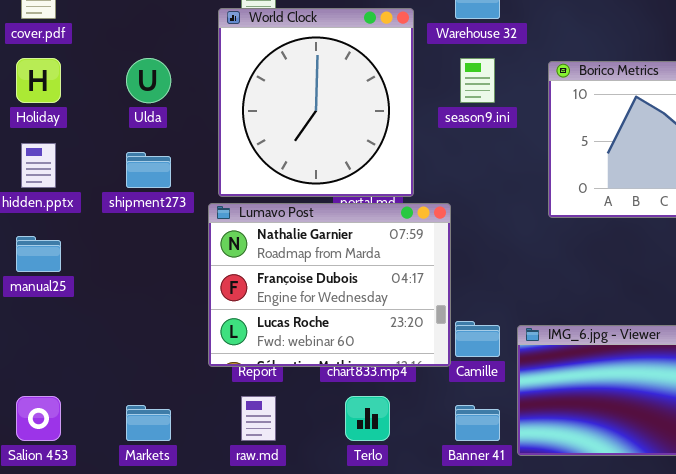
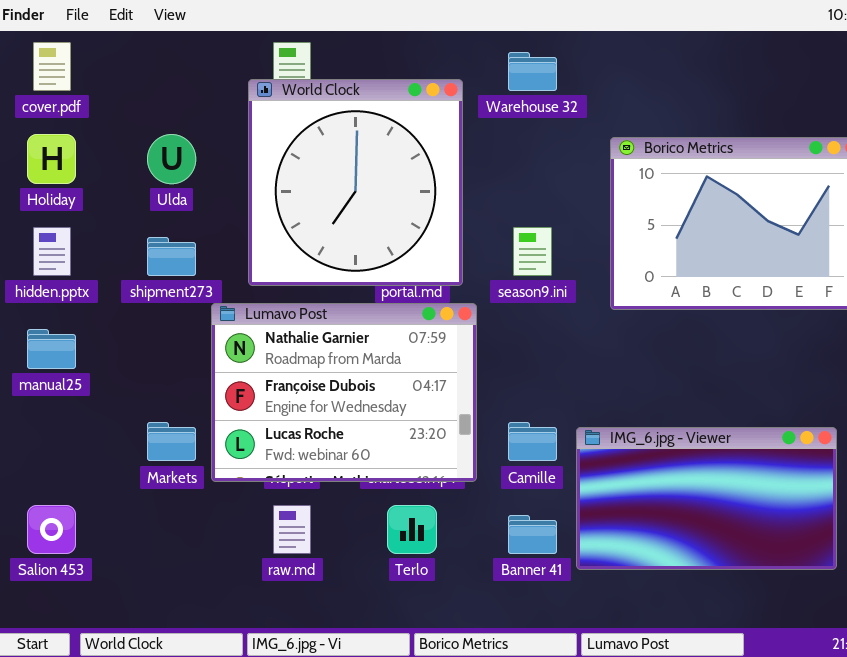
season9.ini: [460,58,495,103] -> [513,227,552,276], moved
Lumavo Post: [208,203,451,367] -> [211,303,477,482], moved
Markets: [126,405,171,441] -> [147,422,196,461], moved

